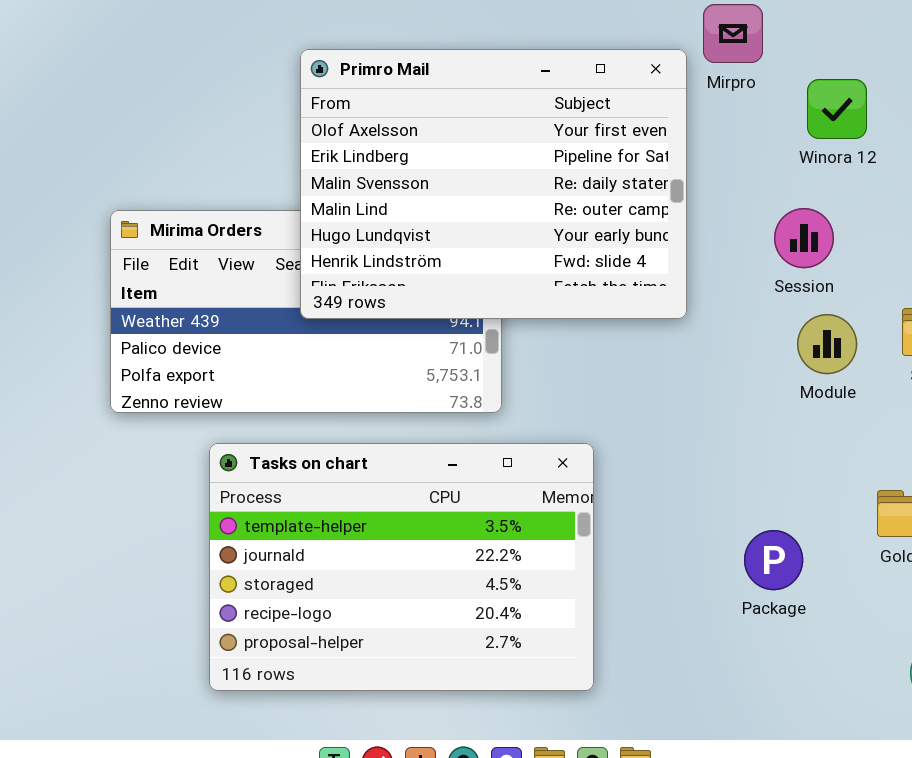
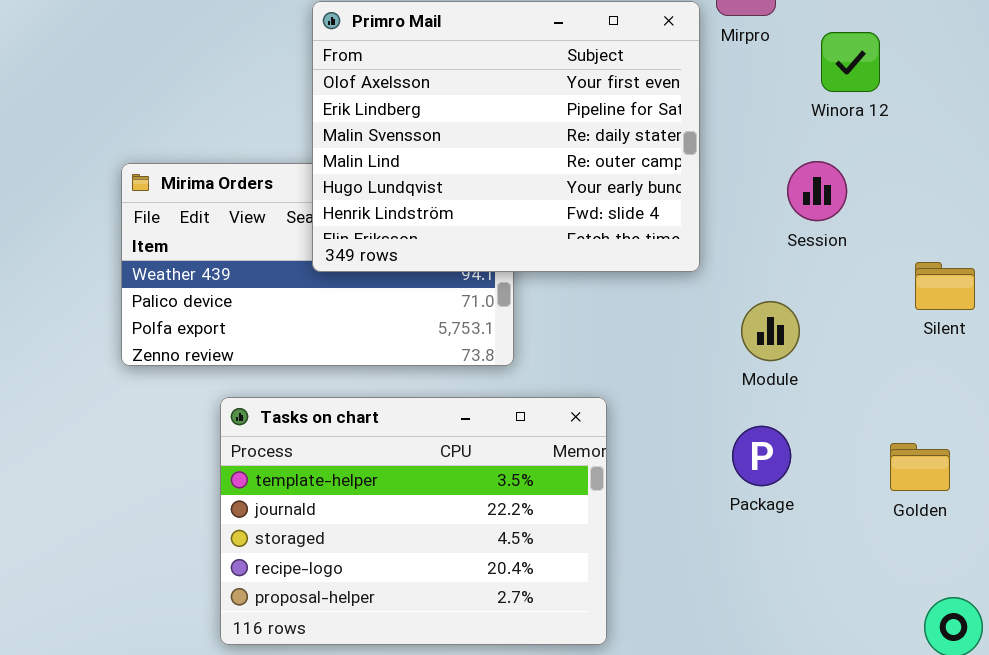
Module: [797,314,857,374] -> [741,301,800,361], moved
Package: [744,530,803,590] -> [732,426,791,486], moved

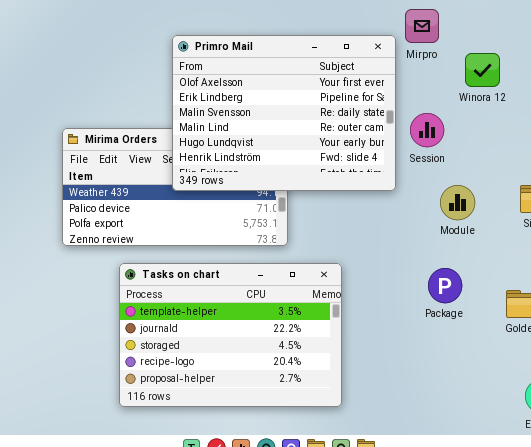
Session: [787,161,847,221] -> [410,113,444,147], moved
Module: [741,301,800,361] -> [440,185,475,220], moved
Package: [732,426,791,486] -> [428,268,462,303], moved

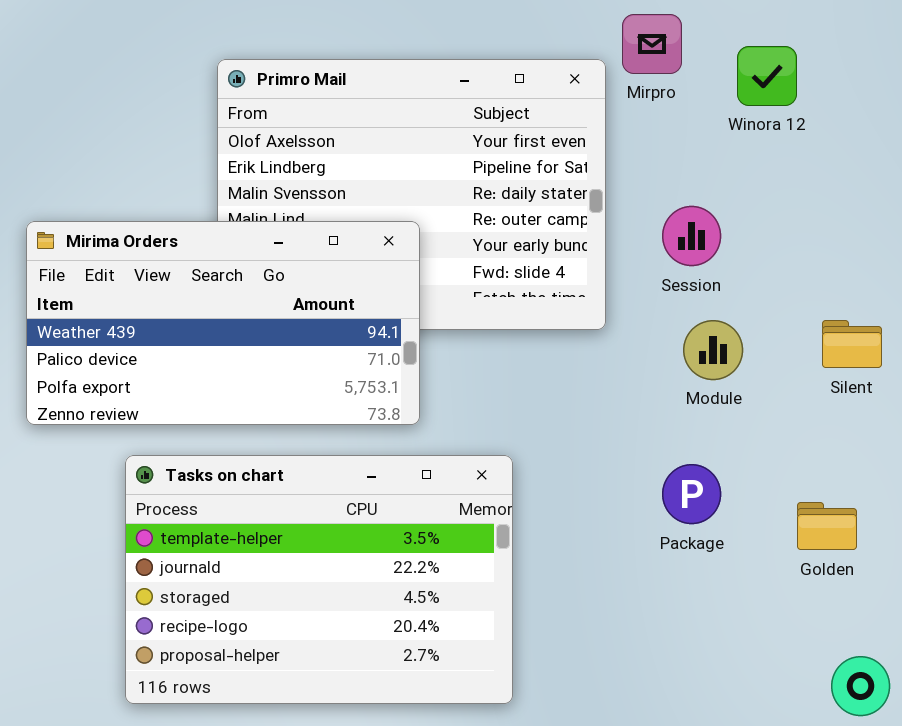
Winora 12: [465,53,500,87] -> [737,46,797,106], moved
Session: [410,113,444,147] -> [662,206,721,266], moved
Mirima Orders: [62,128,288,246] -> [26,221,420,425], raised

